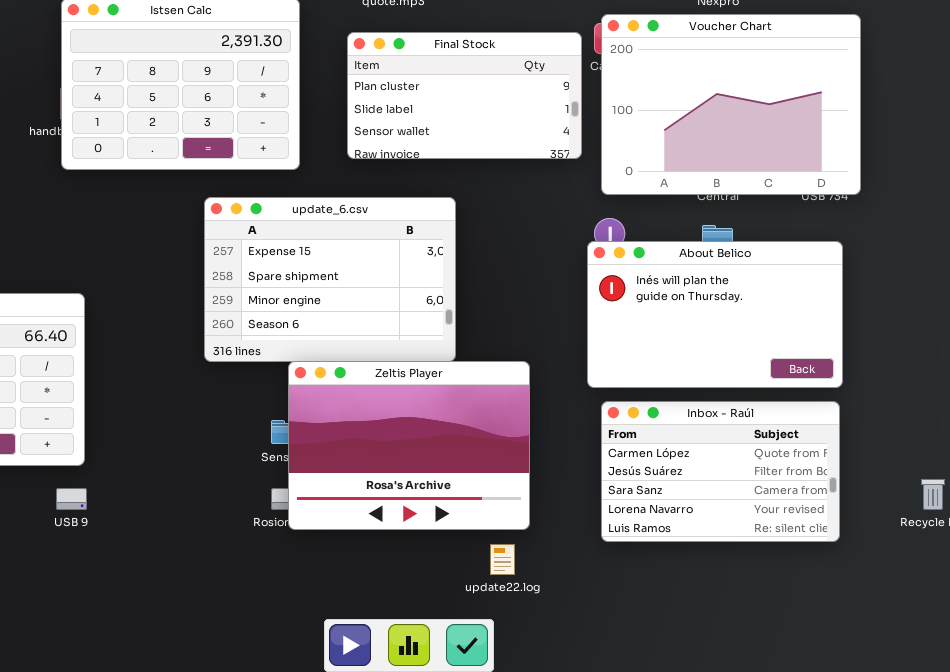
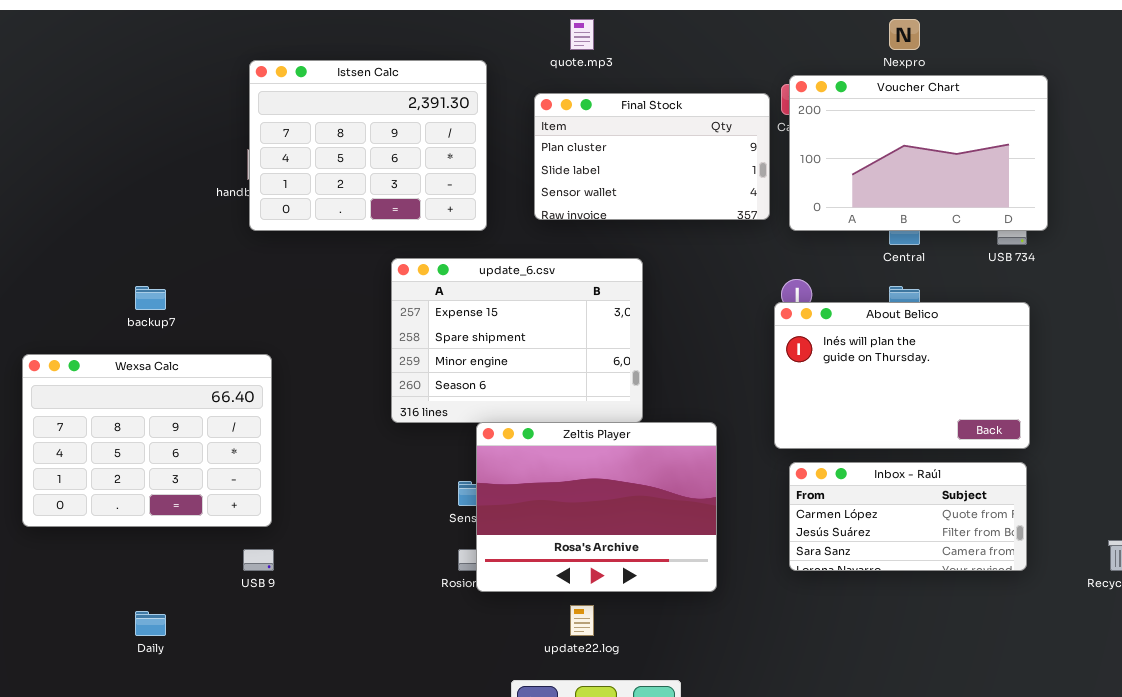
Voucher Chart: [601,14,861,195] -> [789,75,1048,231], resized
Inbox - Raúl: [601,401,840,542] -> [789,462,1027,571], resized
update22.log: [490,544,515,575] -> [570,605,594,636], moved

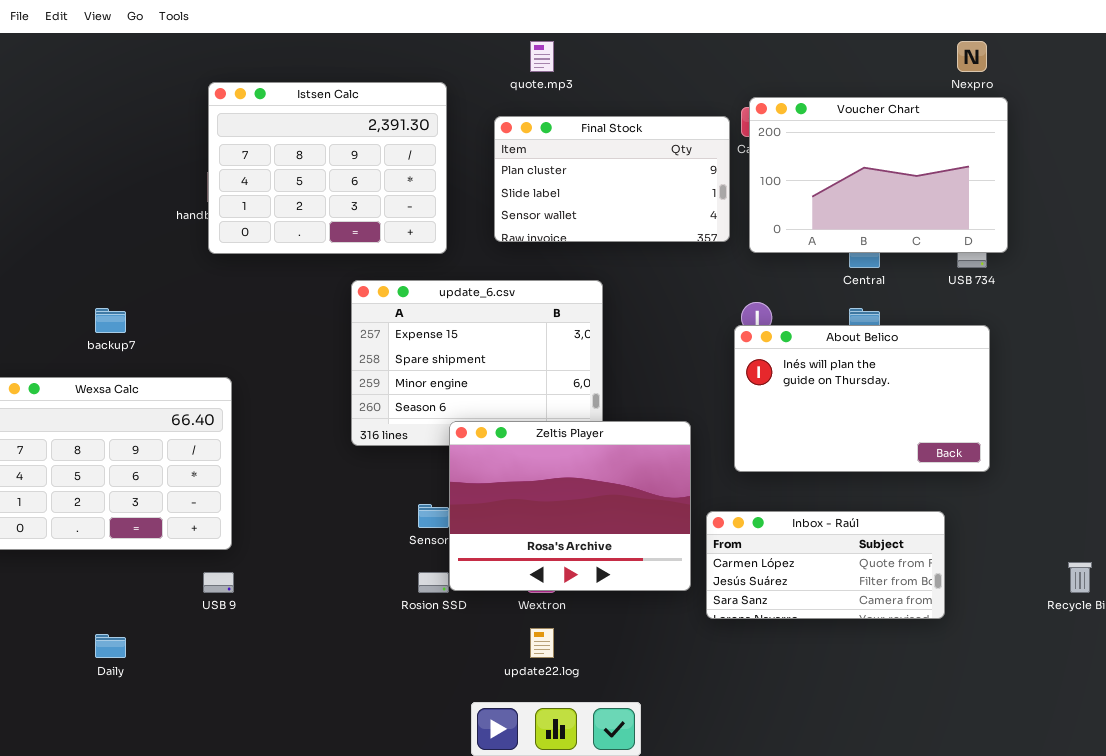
Nexpro: [889,19,920,50] -> [957,41,987,72], moved
Zeltis Player: [476,422,717,592] -> [449,421,691,591], moved
Inbox - Raúl: [789,462,1027,571] -> [706,511,945,619], moved

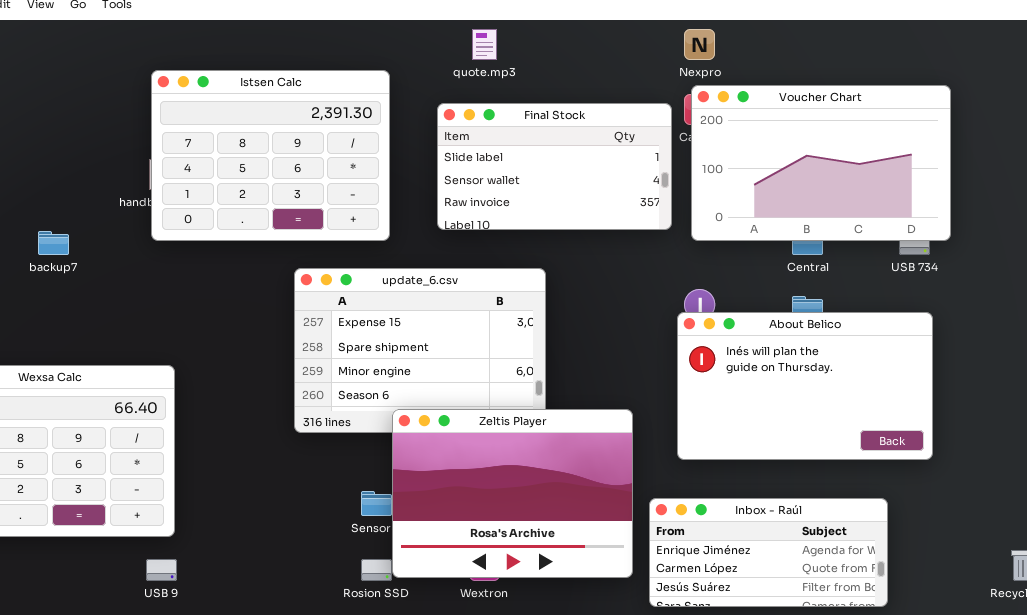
Nexpro: [957,41,987,72] -> [684,29,715,60], moved
Final Stock: [494,116,730,242] -> [437,103,672,230], scrolled down 1 row
backup7: [95,308,126,333] -> [38,231,69,255], moved
Inbox - Raúl: [706,511,945,619] -> [649,498,888,607], scrolled up 1 row

